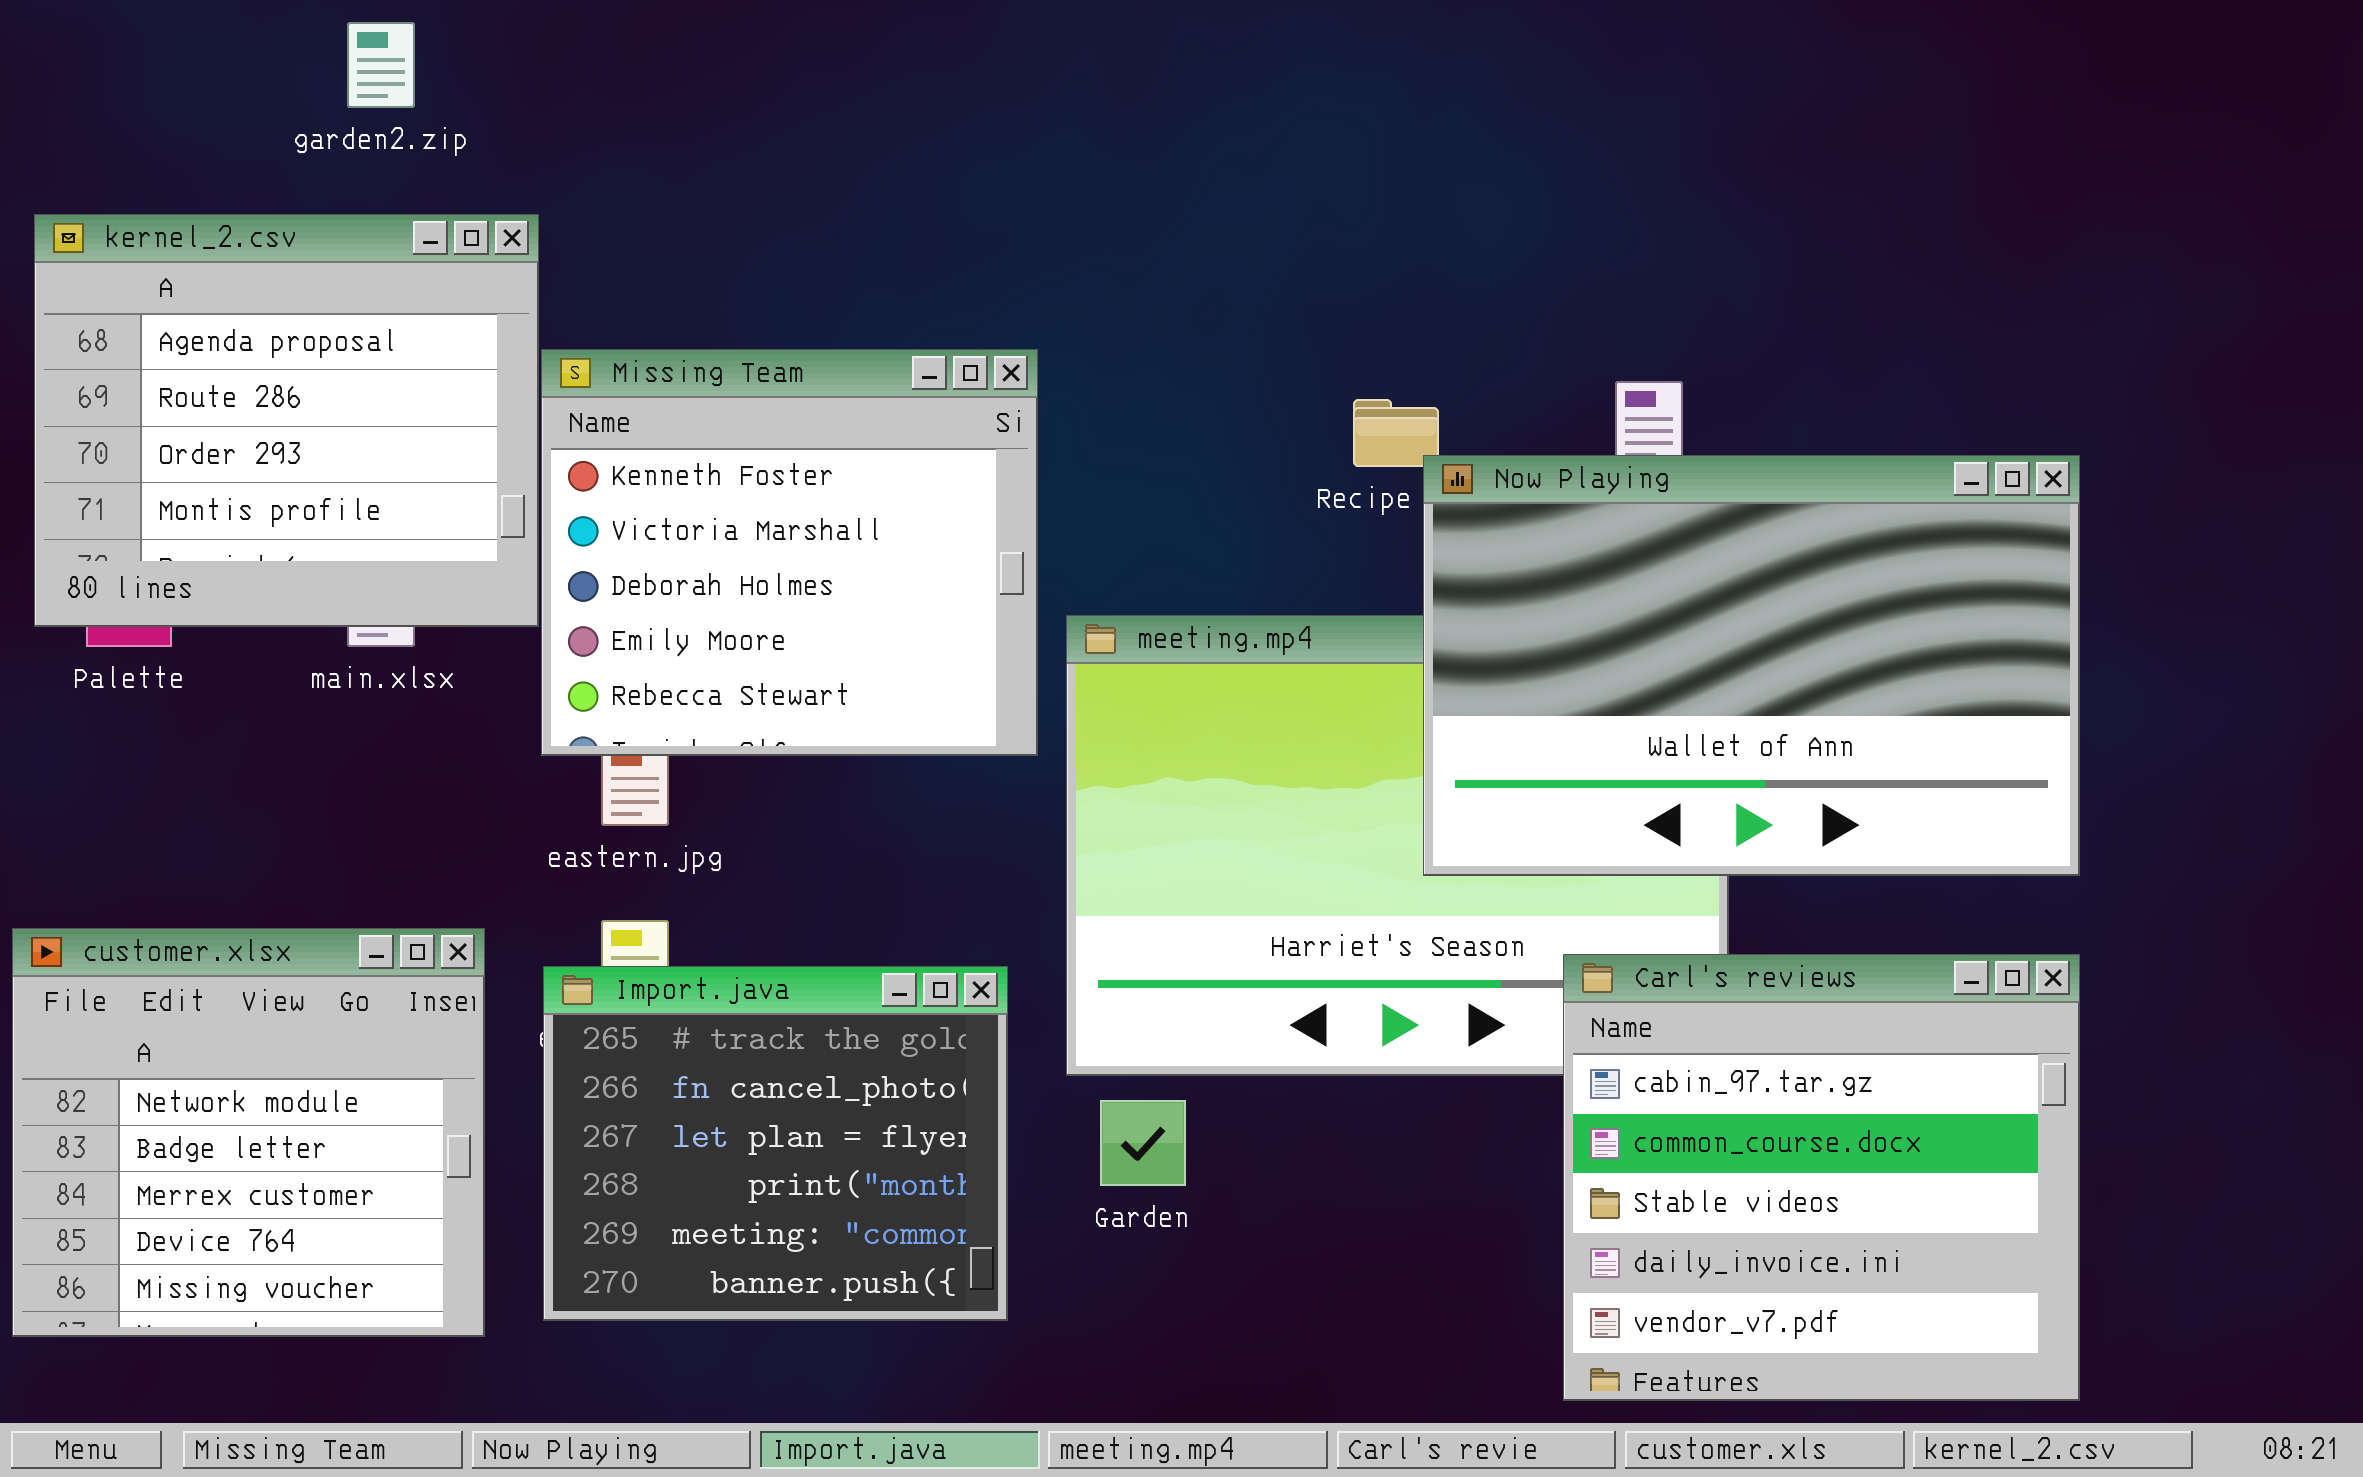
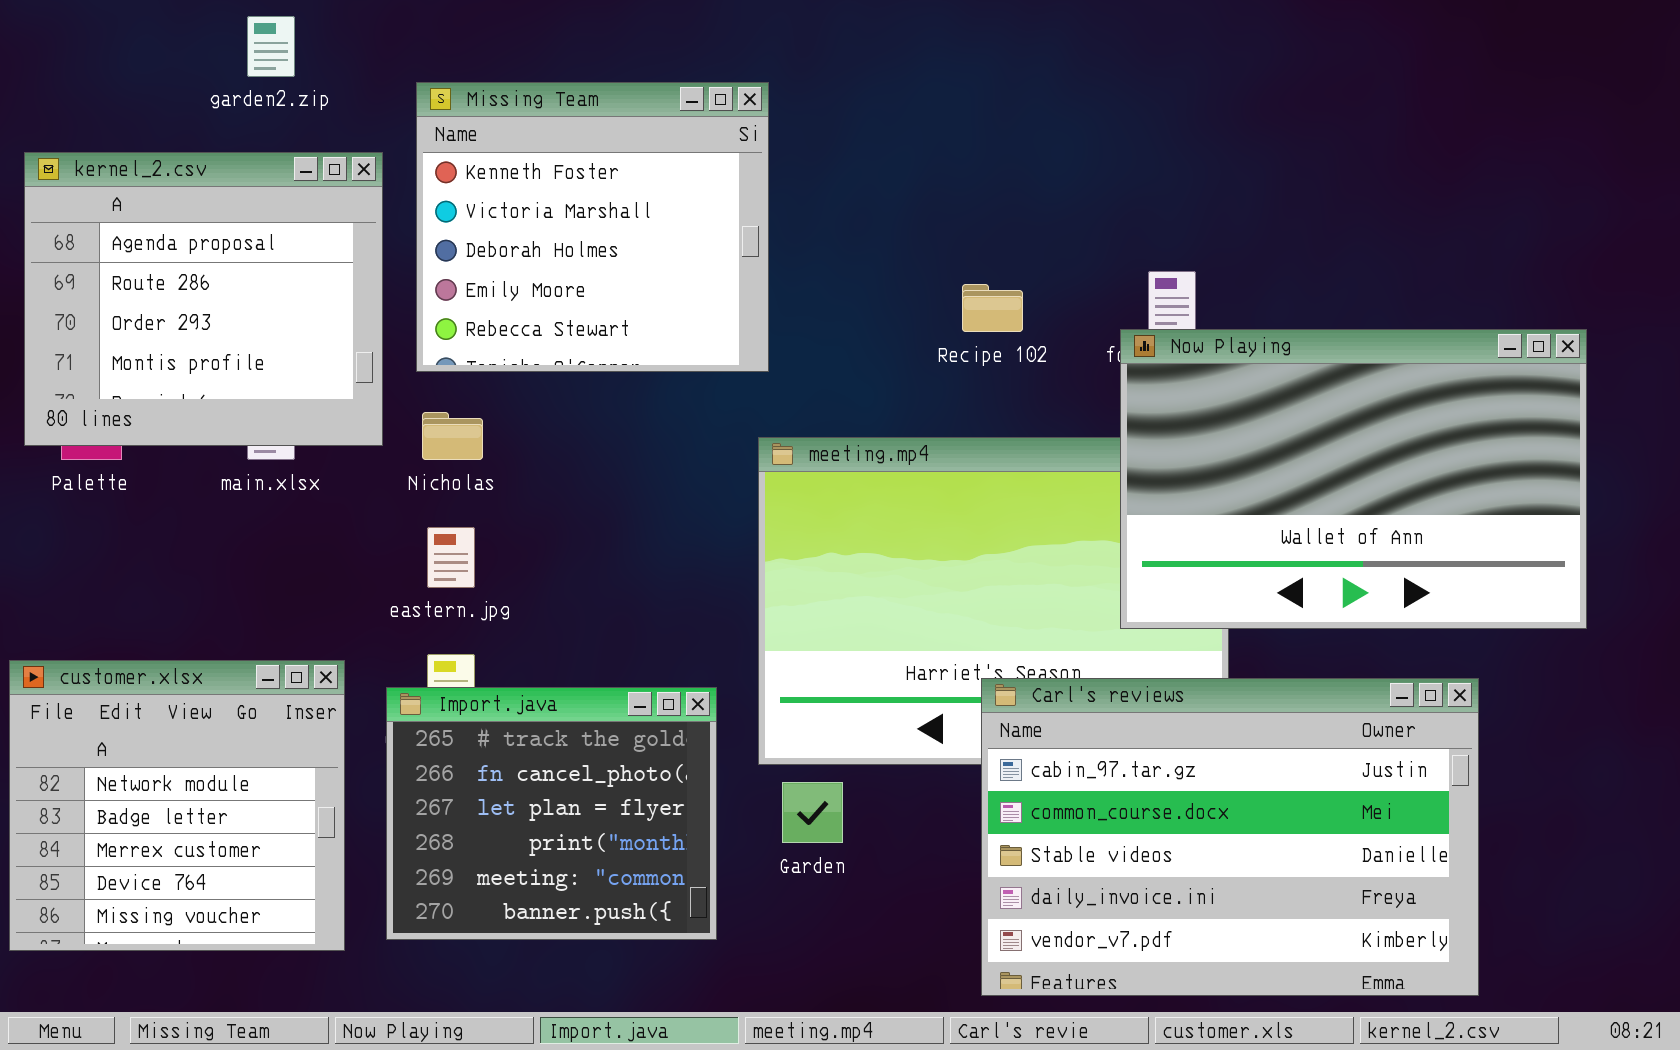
Missing Team: [541,349,1038,756] -> [416,82,769,372], moved
Now Playing: [1423,455,2080,876] -> [1120,329,1587,629], moved
Carl's reviews: [1563,954,2080,1401] -> [981,678,1479,996], resized

